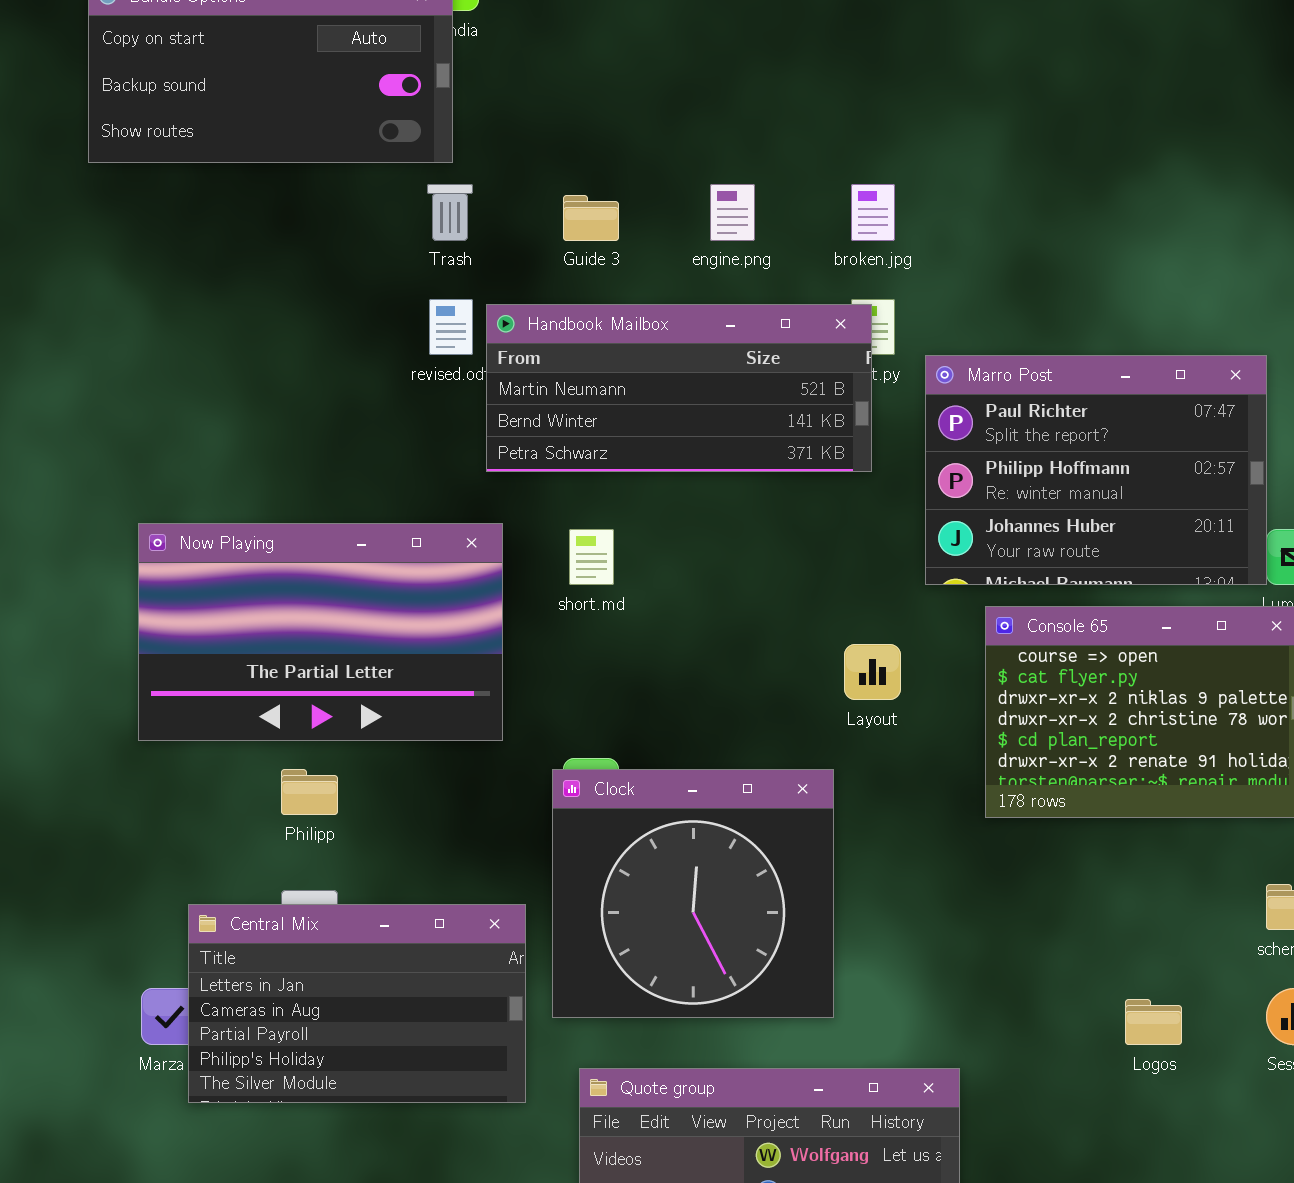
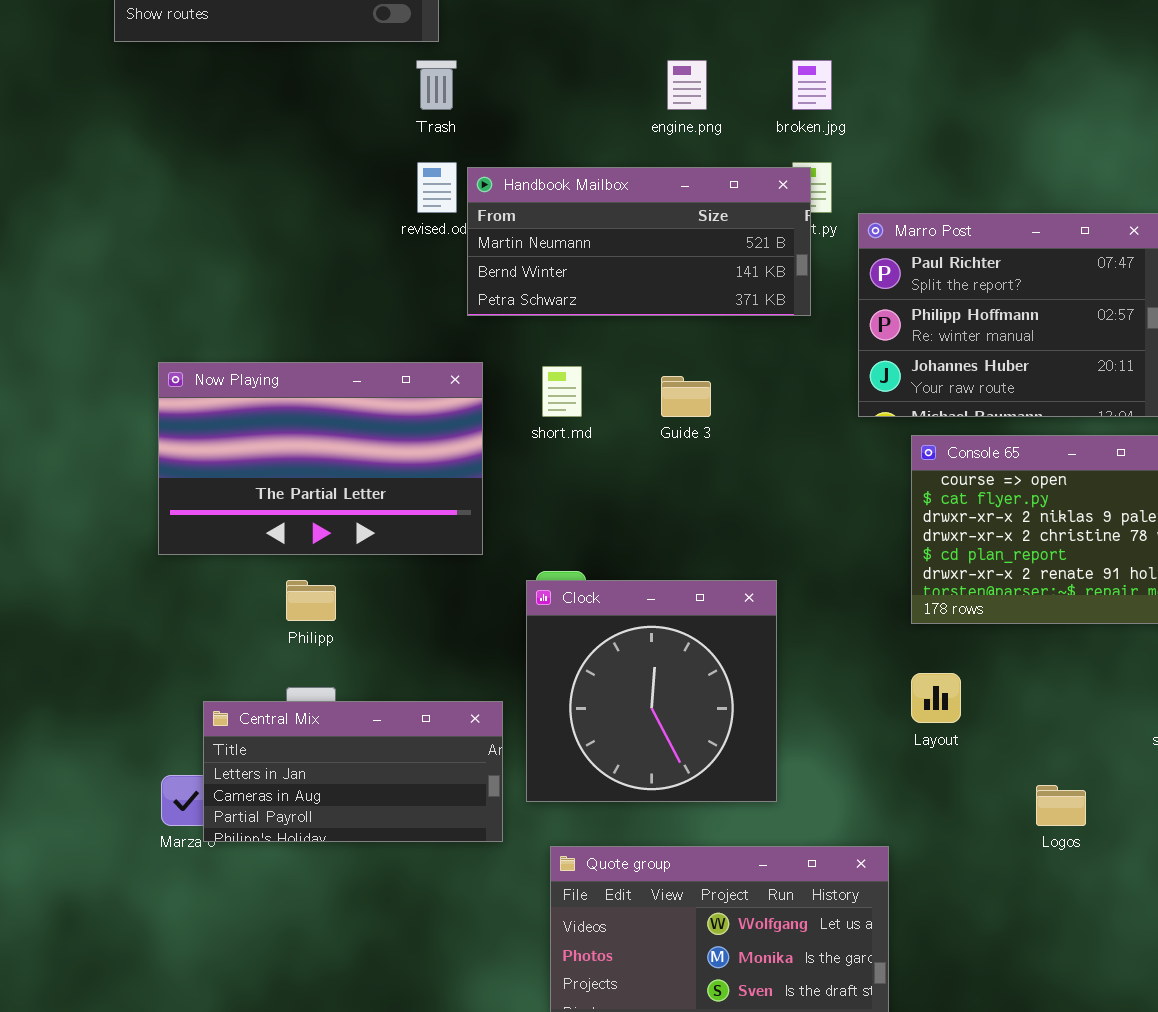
Guide 3: [563,195,619,241] -> [661,376,711,417], moved
Layout: [844,644,901,700] -> [911,673,961,723], moved
Central Mix: [188,904,526,1103] -> [203,701,503,842], resized

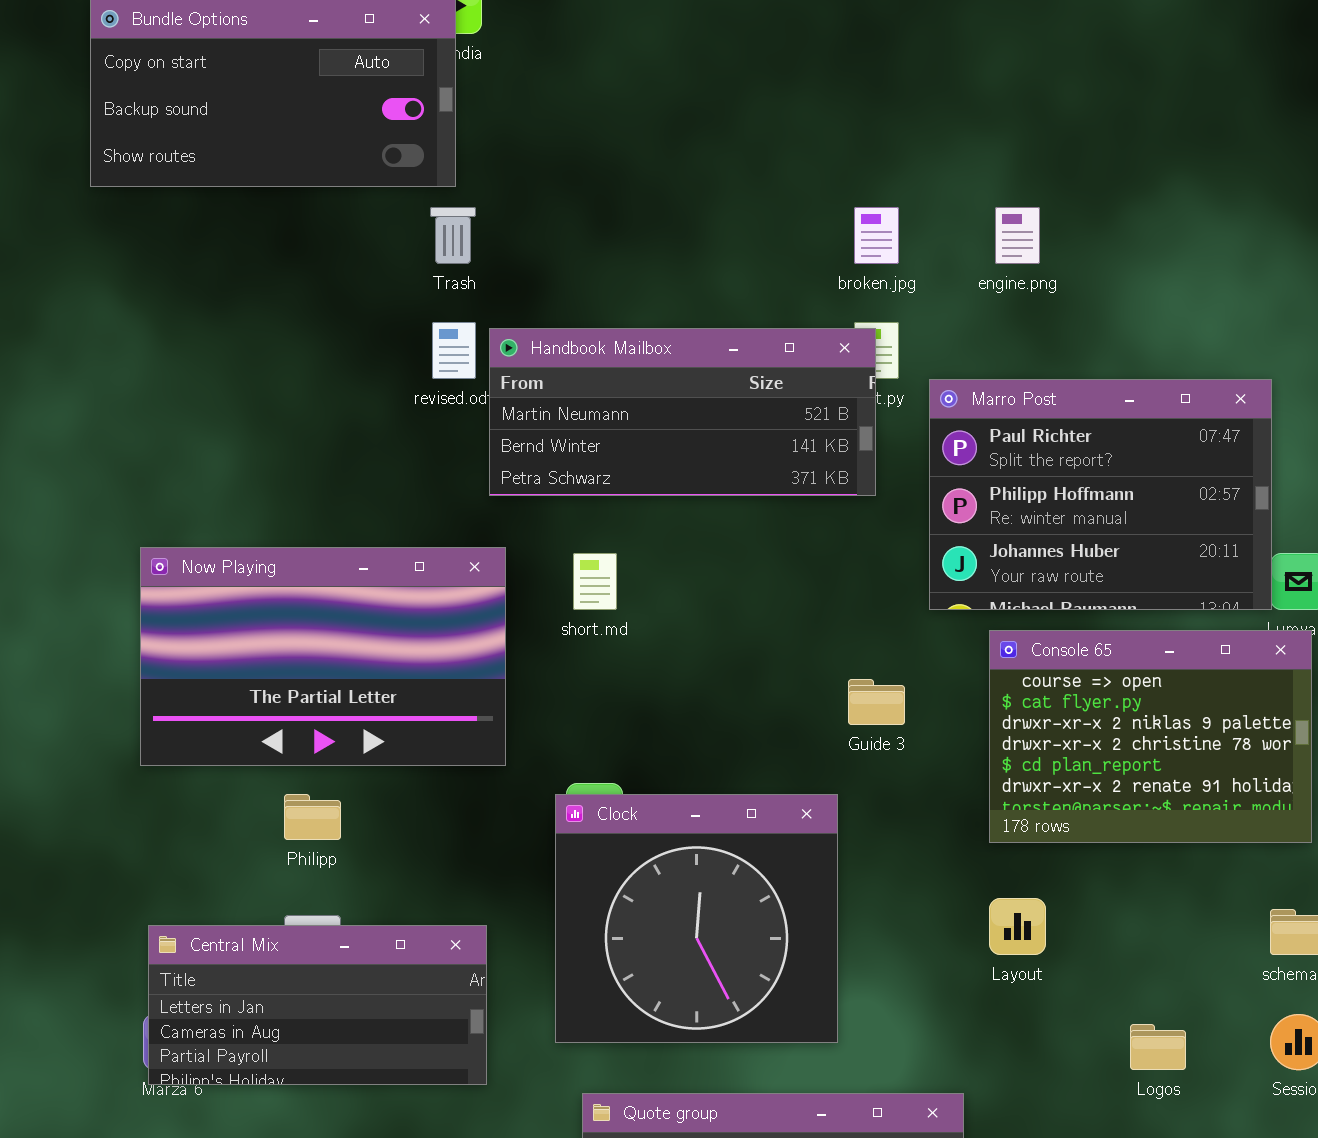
engine.png: [667,60,707,110] -> [995,207,1040,264], moved
Guide 3: [661,376,711,417] -> [848,679,905,725], moved
Central Mix: [203,701,503,842] -> [148,925,487,1085], moved

